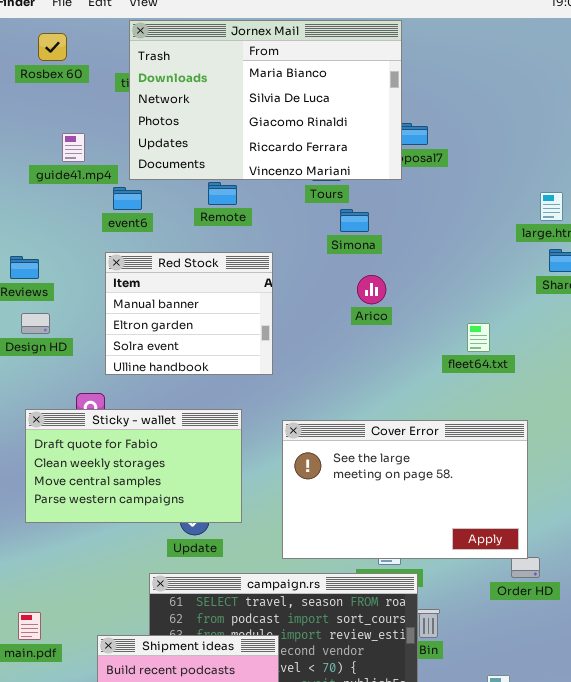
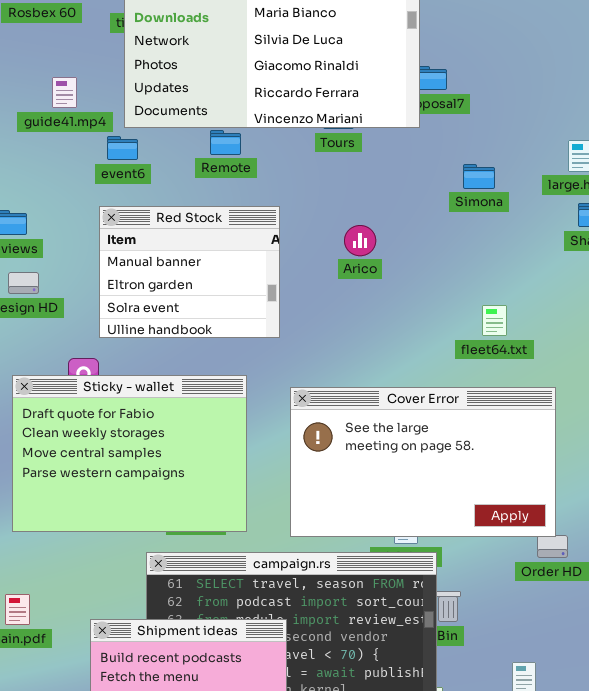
Simona: [340,209,369,232] -> [463,164,495,189], moved
Arico: [357,275,386,304] -> [344,225,376,256], moved
fleet64.txt: [467,323,490,352] -> [482,305,507,336], moved
Sticky - wallet: [25,409,242,523] -> [12,375,247,532], resized

